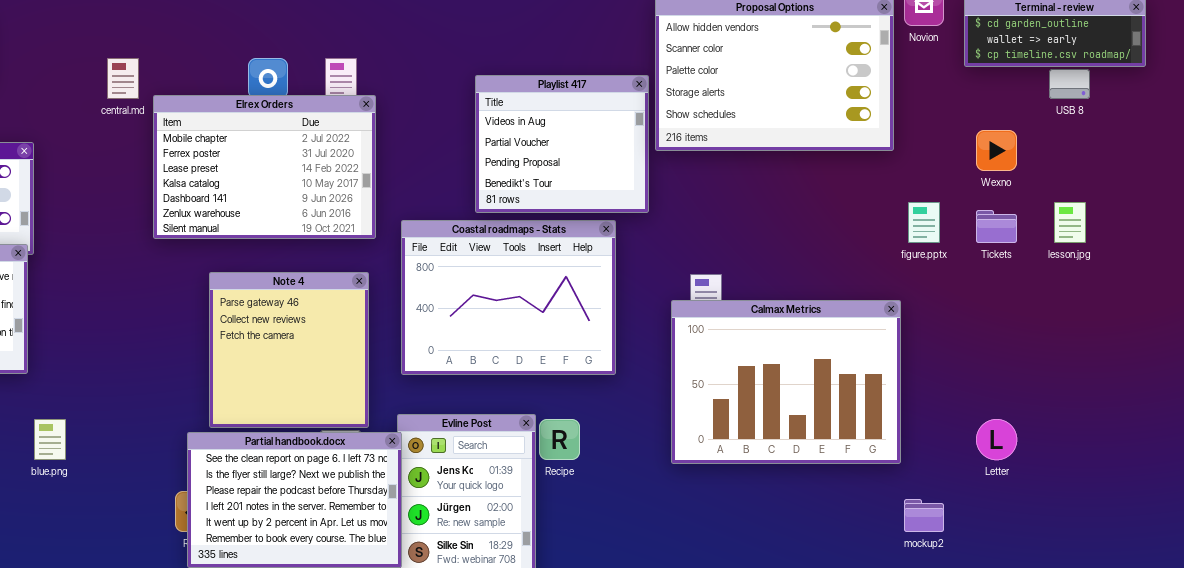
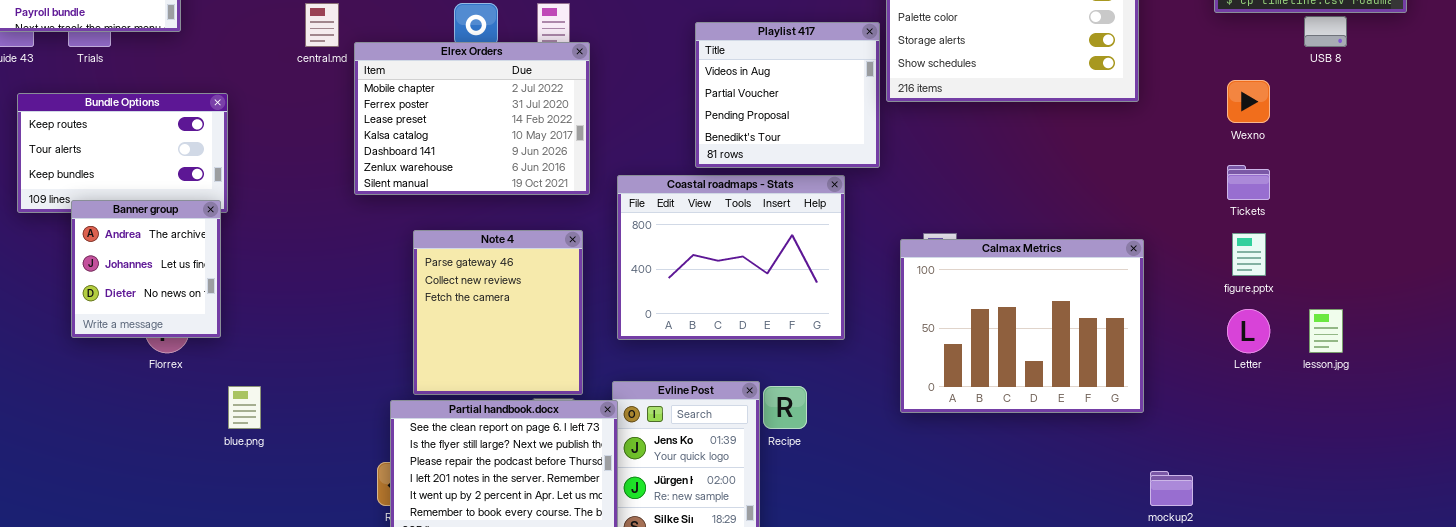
figure.pptx: [908,202,940,243] -> [1232,233,1266,276], moved
lesson.jpg: [1054,202,1086,243] -> [1309,309,1343,353], moved
Calmax Metrics: [671,300,901,464] -> [900,239,1144,413], moved
Letter: [976,419,1017,460] -> [1227,309,1270,353], moved

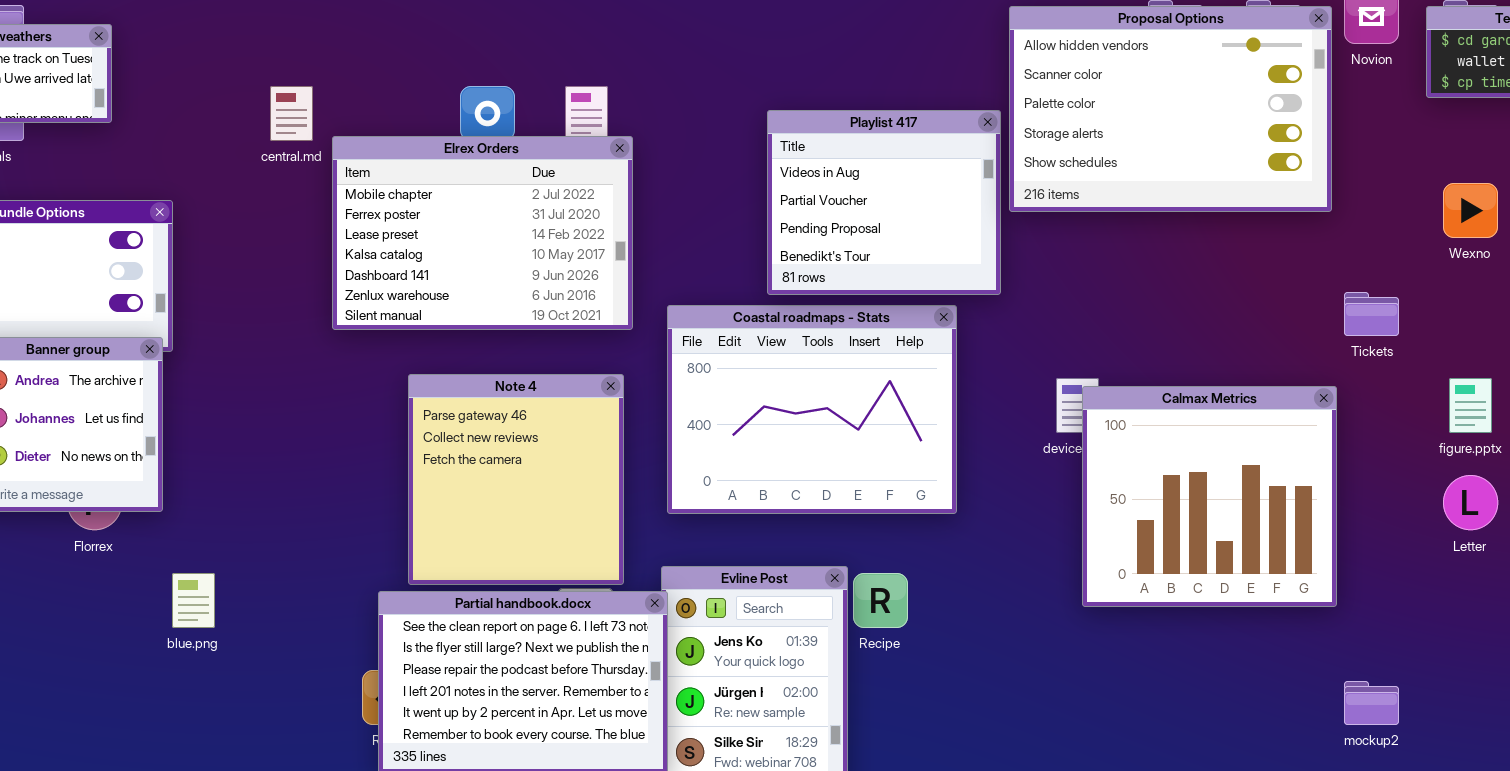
Tickets: [1227,165,1270,200] -> [1344,292,1399,336], moved
Calmax Metrics: [900,239,1144,413] -> [1082,386,1337,607], resized

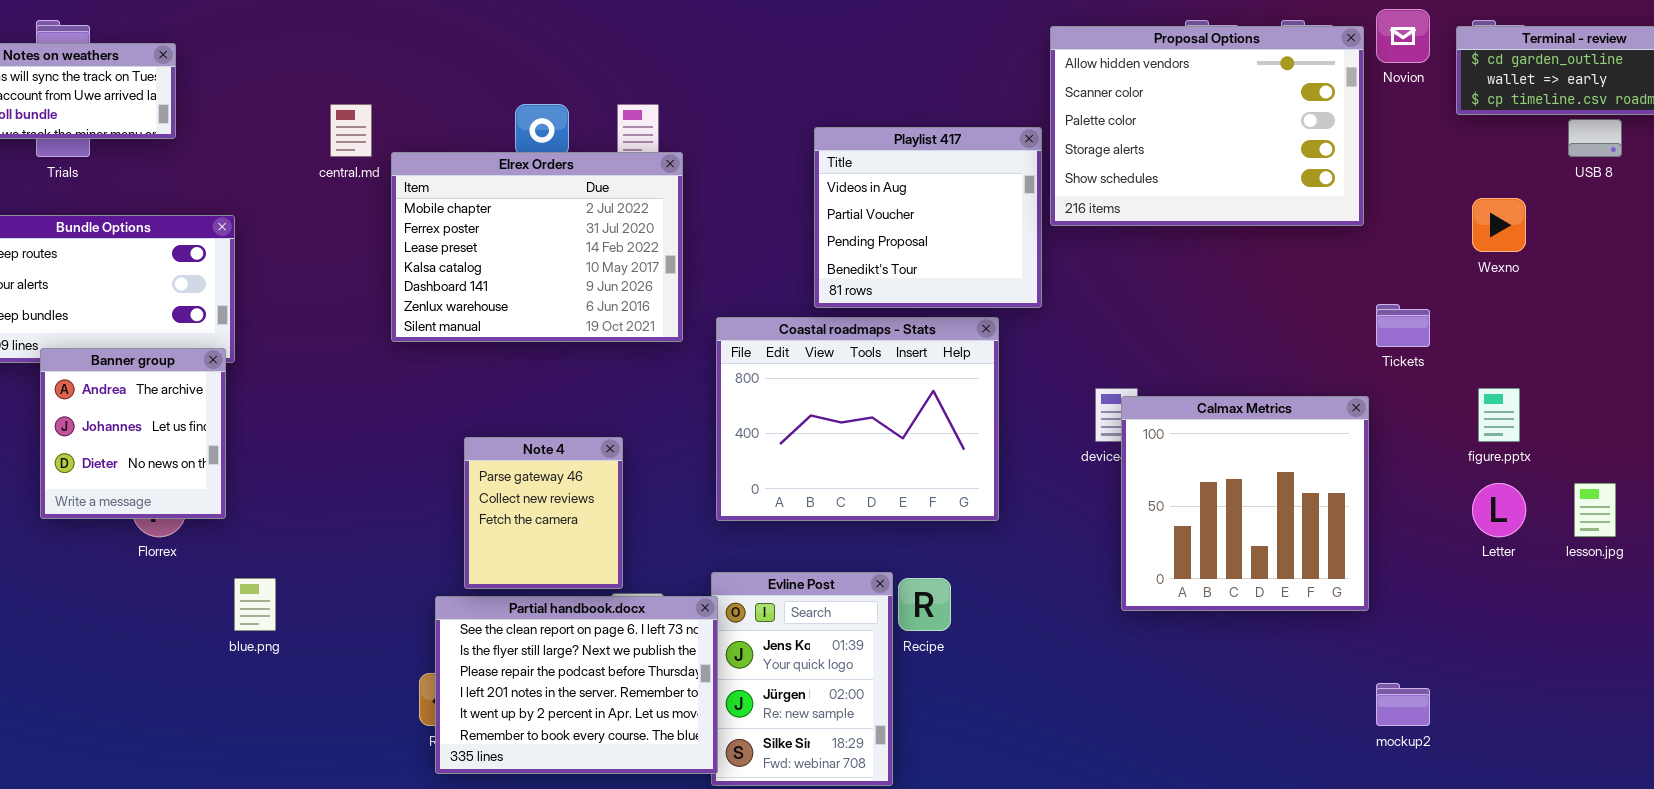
Note 4: [408,374,624,585] -> [464,437,623,589], resized

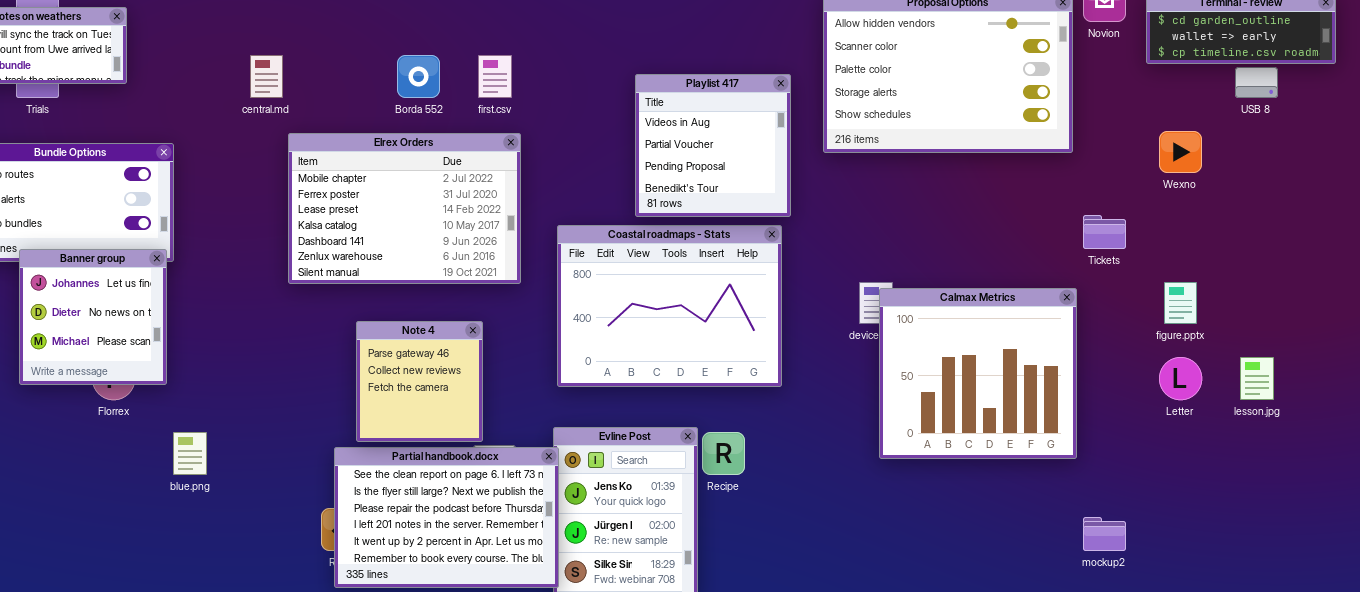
Playlist 417: [814,127,1042,308] -> [635,74,791,217], resized
Elrex Orders: [391,152,683,342] -> [288,133,521,284], moved
Banner group: [40,348,226,519] -> [19,249,167,385], scrolled down 1 row

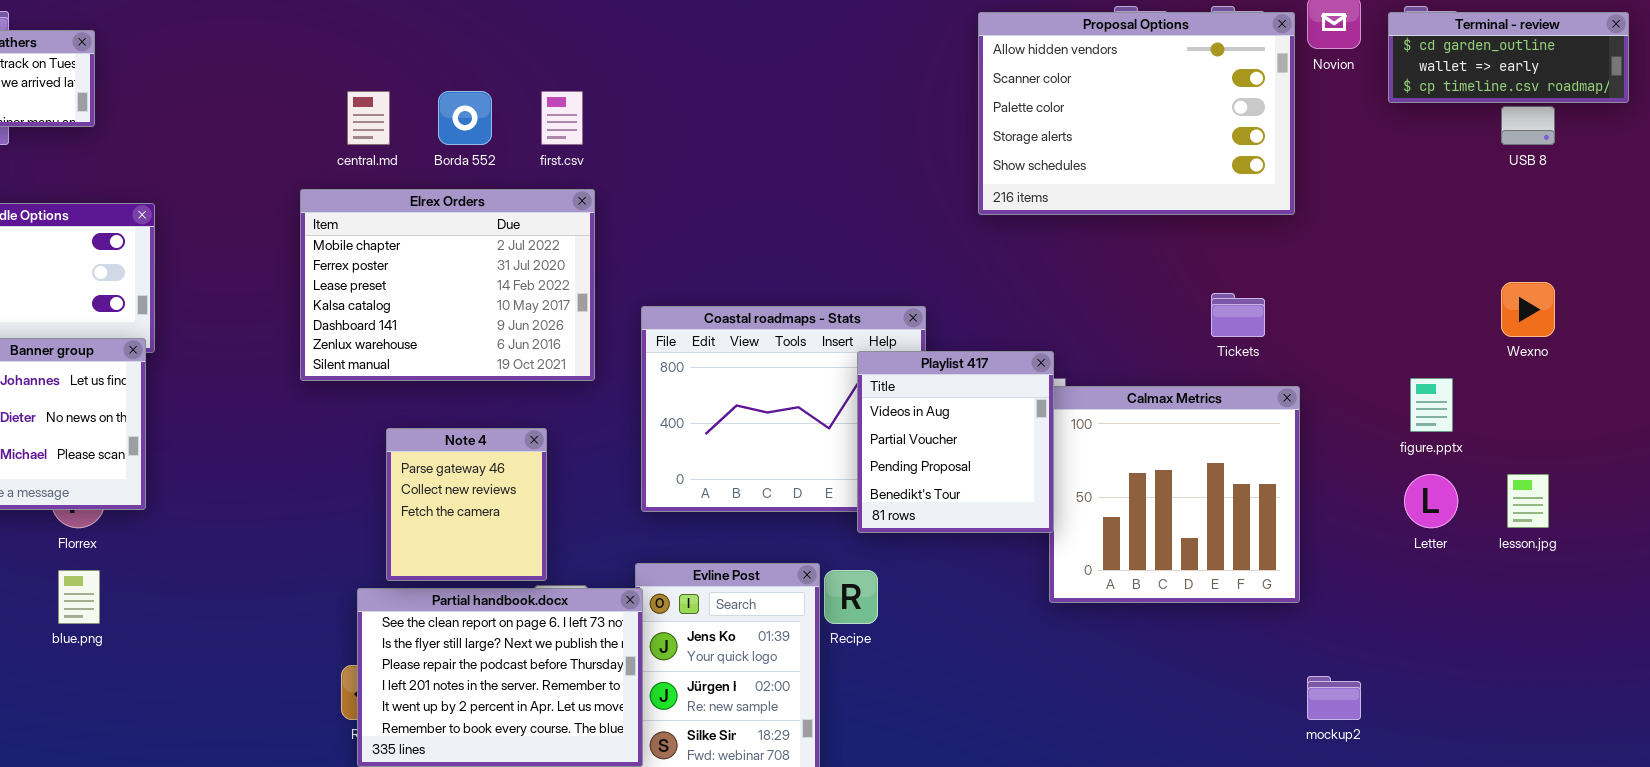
central.md: [250,55,283,98] -> [347,91,390,145], moved
Playlist 417: [635,74,791,217] -> [857,351,1054,533], moved
Wexno: [1159,131,1202,173] -> [1501,282,1555,337], moved
Tickets: [1083,215,1126,249] -> [1211,293,1265,337], moved
blue.png: [173,432,207,475] -> [58,570,100,624], moved

